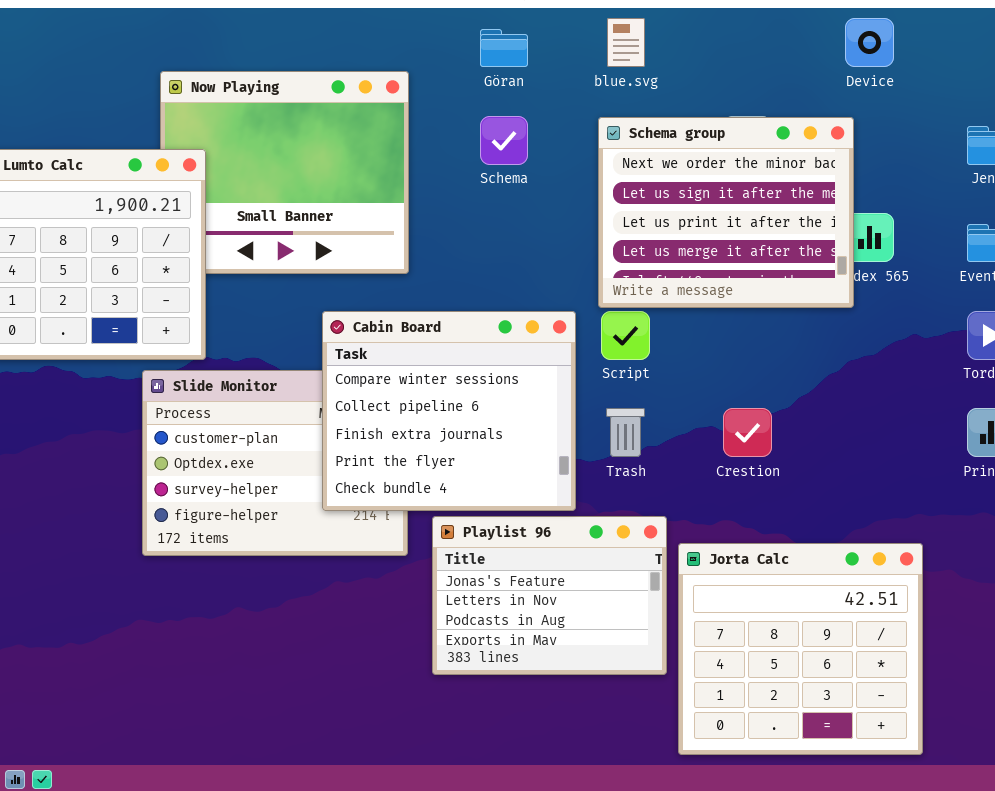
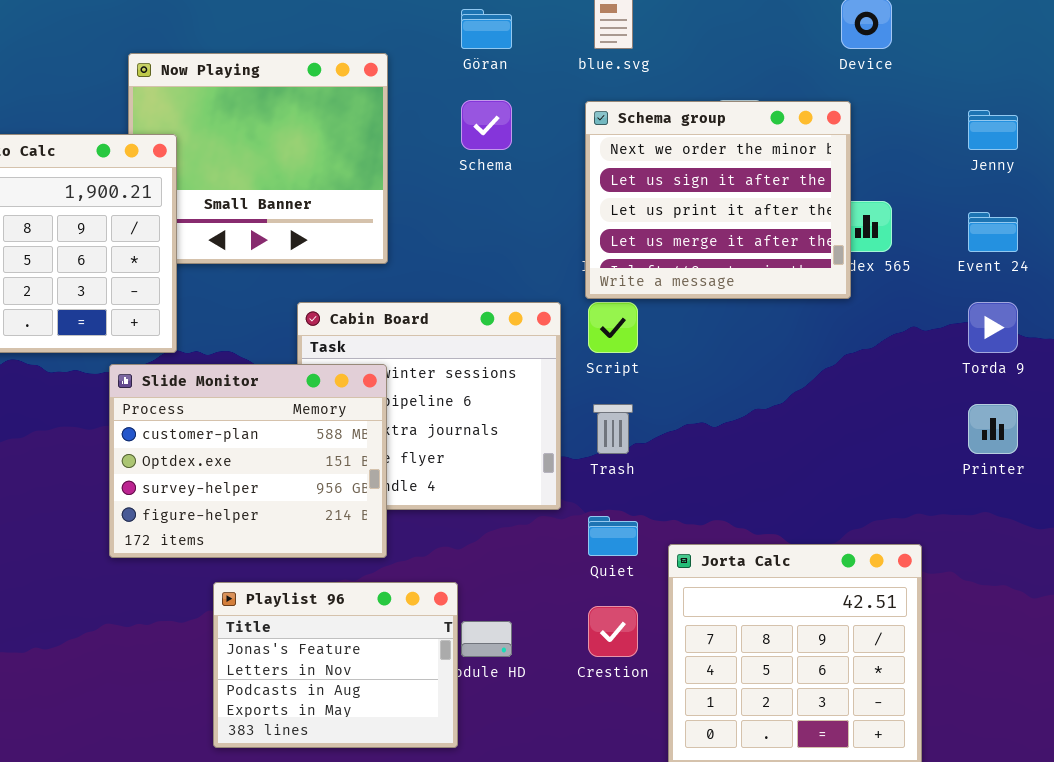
Slide Monitor: [142,370,408,556] -> [109,364,387,558], raised
Crestion: [723,408,772,457] -> [588,606,638,657], moved
Playlist 96: [432,516,667,675] -> [213,582,458,748], moved

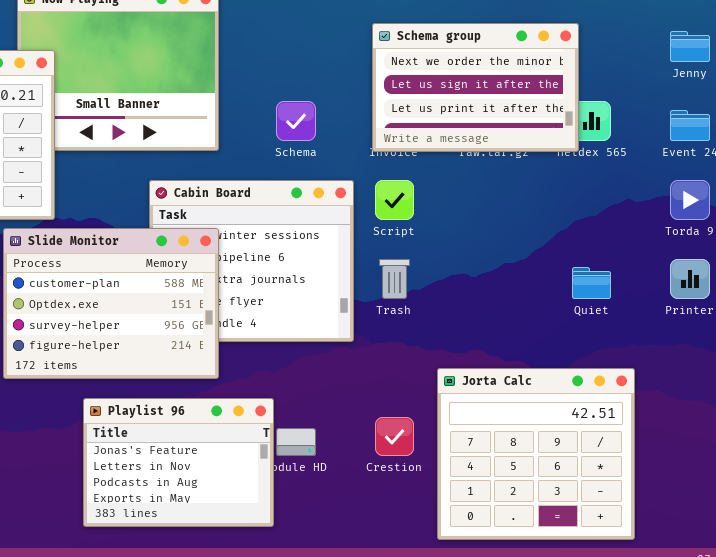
Schema: [461,100,512,150] -> [276,101,316,141], moved
Schema group: [585,101,851,299] -> [372,23,579,152], resized
Quiet: [588,516,638,556] -> [572,267,611,299], moved

